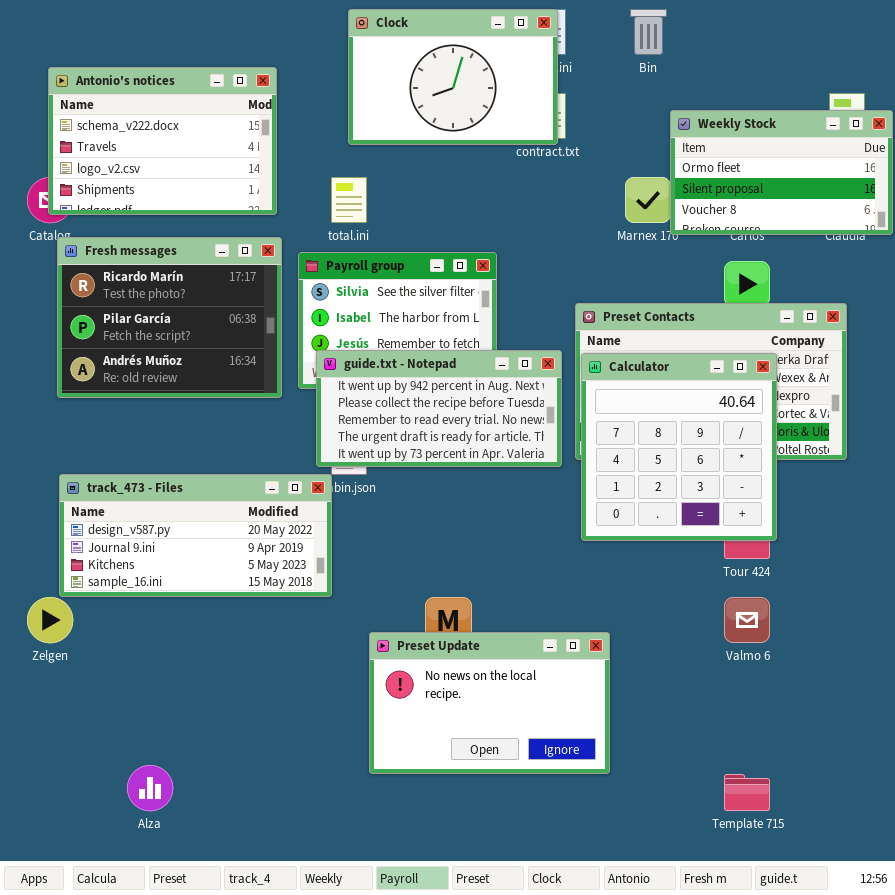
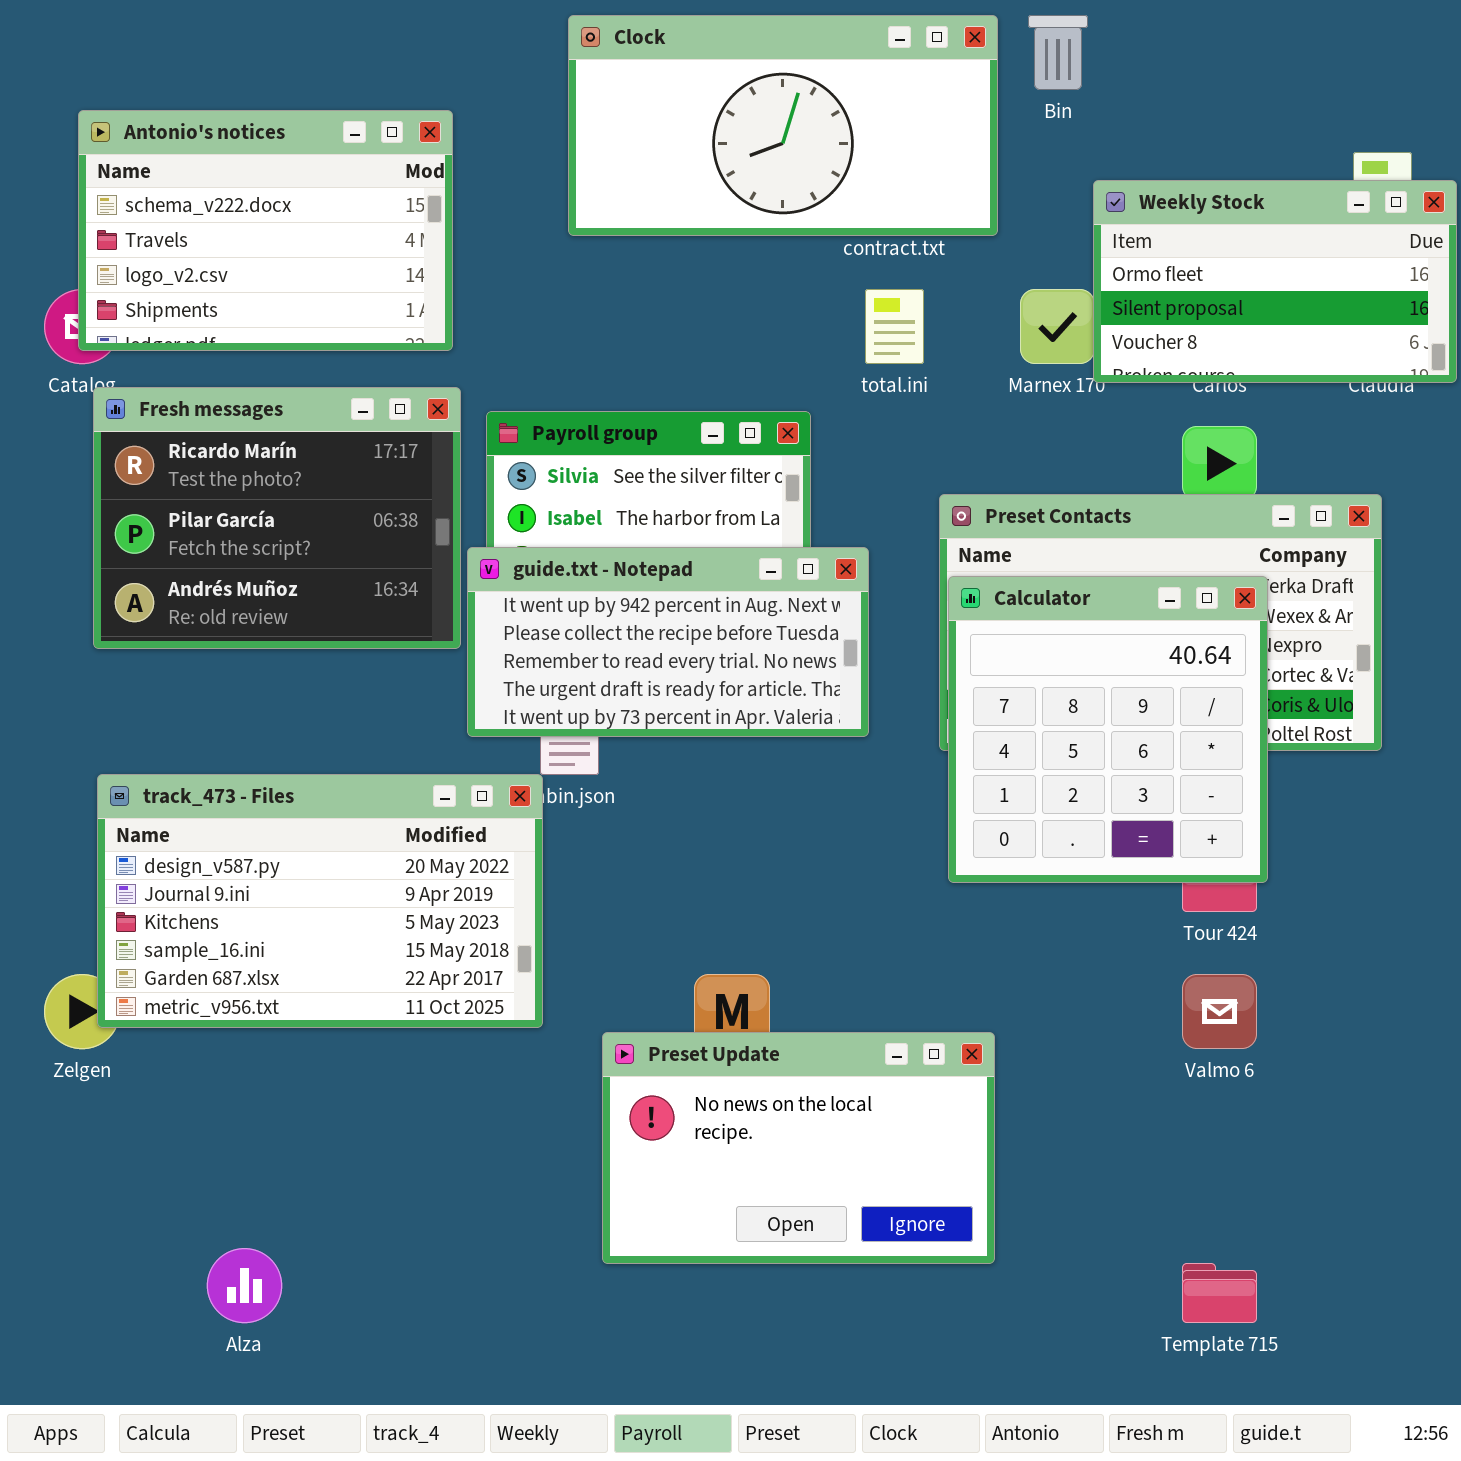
Clock: [348,9,558,145] -> [568,15,998,236], resized
total.ini: [331,177,367,223] -> [865,289,924,364], moved
guide.txt - Notepad: [316,350,562,467] -> [467,547,869,737], moved
track_473 - Files: [59,474,332,597] -> [97,774,543,1028], resized

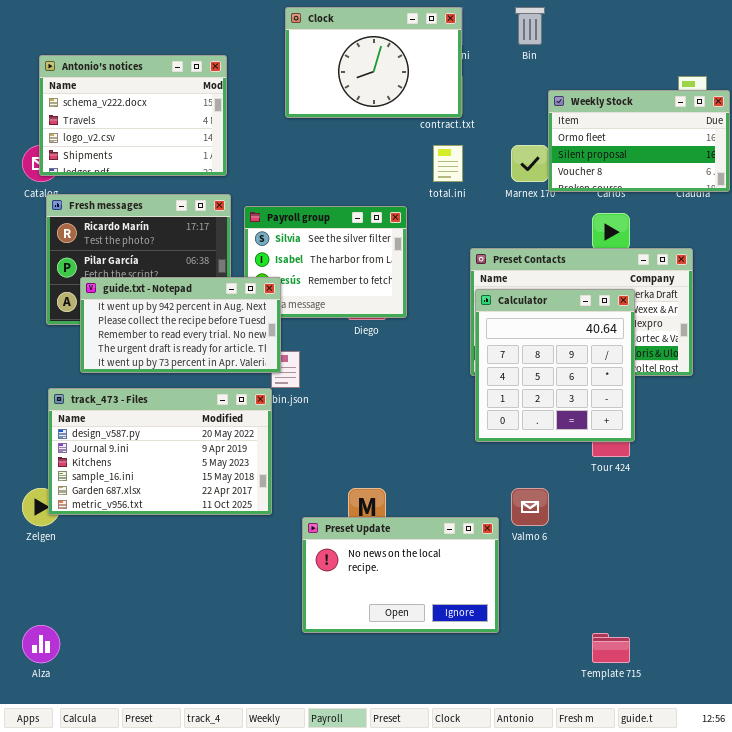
Clock: [568,15,998,236] -> [285,7,462,118], resized
guide.txt - Notepad: [467,547,869,737] -> [80,277,281,373], moved
Valmo 6: [1182,974,1257,1049] -> [511,488,549,526], moved
Alza: [207,1248,282,1323] -> [22,625,60,663], moved

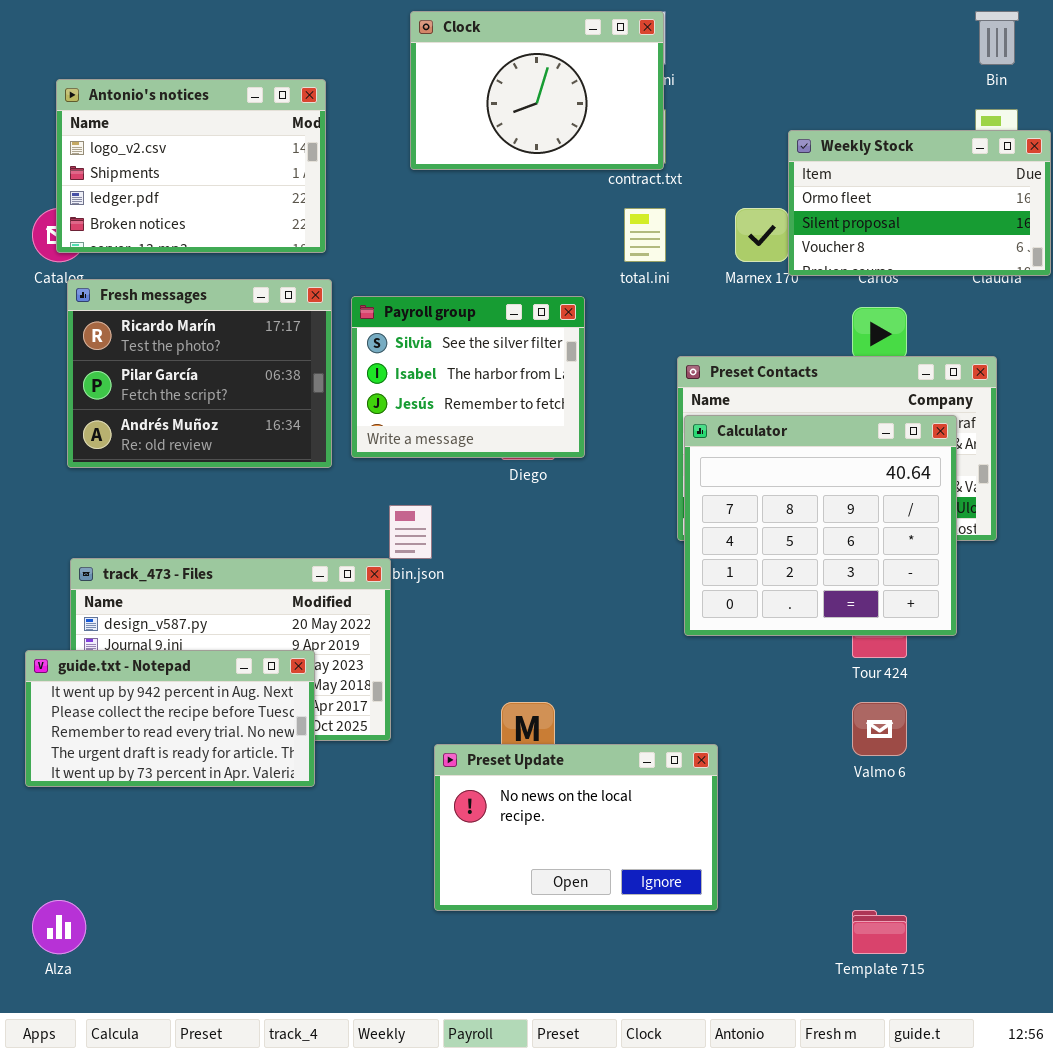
Bin: [515,7,545,45] -> [975,11,1019,65], moved
Antonio's notices: [39,55,227,176] -> [56,79,326,253], scrolled down 2 rows
guide.txt - Notepad: [80,277,281,373] -> [25,650,315,787], moved
Calculator: [475,289,635,442] -> [684,415,957,636], resized
Valmo 6: [511,488,549,526] -> [852,702,907,756], moved

